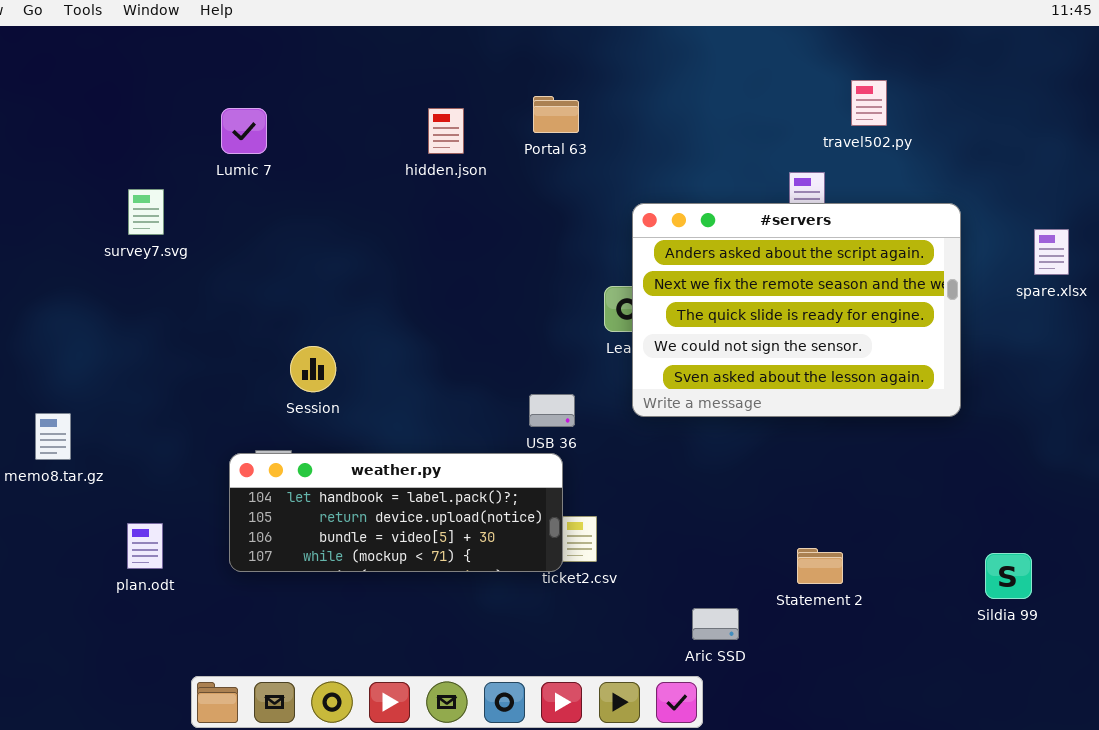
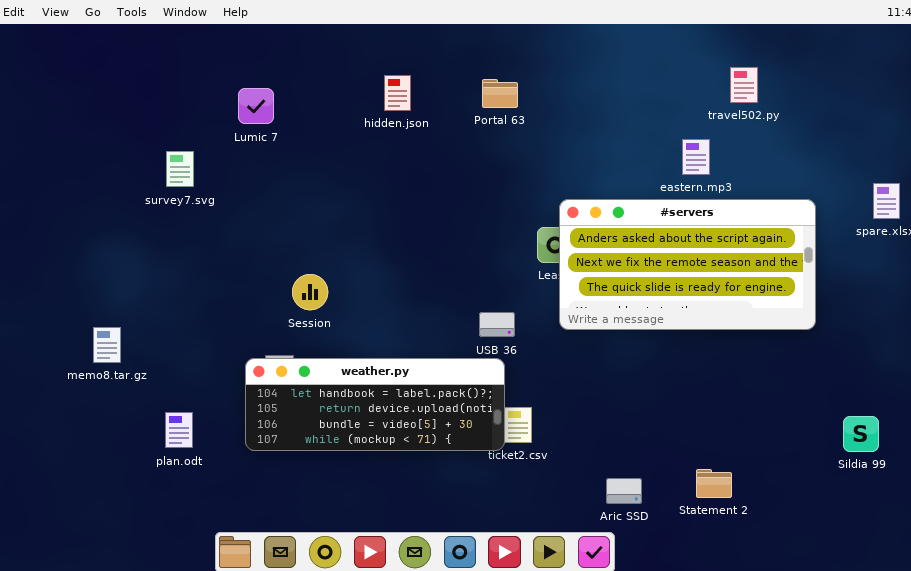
hidden.json: [428,108,464,154] -> [384,75,411,111], moved
#servers: [632,203,961,417] -> [559,199,816,330], resized
Statement 2: [797,548,843,584] -> [696,469,732,498], moved
Sildia 99: [985,553,1032,599] -> [843,416,879,452], moved

